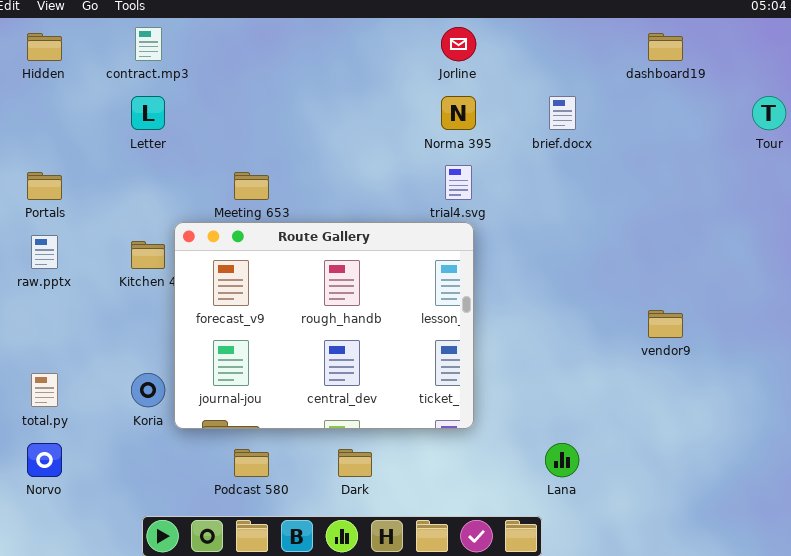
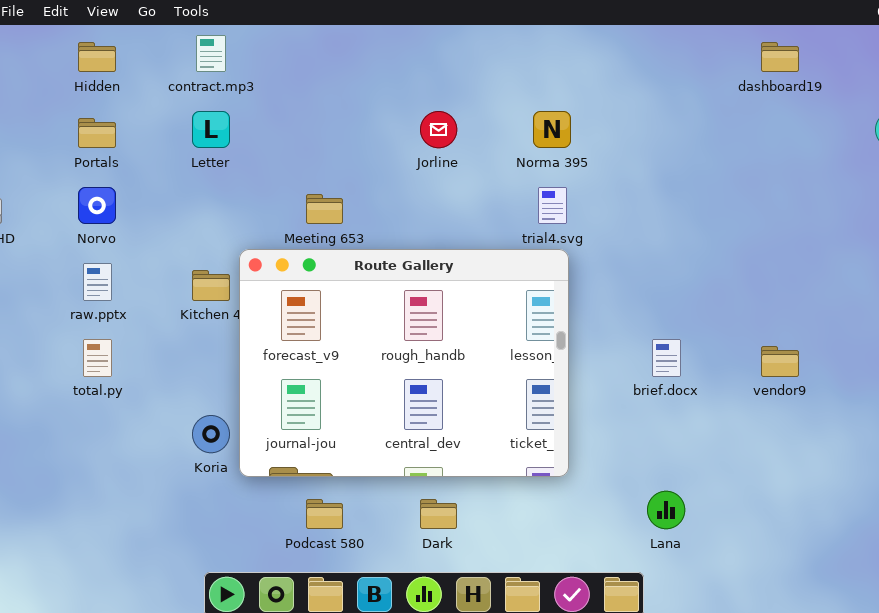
Jorline: [441,27,476,61] -> [420,111,457,148], moved
brief.docx: [549,96,576,130] -> [652,339,681,377], moved
Portals: [27,172,62,200] -> [78,118,116,148], moved
total.py: [31,373,58,407] -> [83,339,112,377], moved
Norvo: [27,443,62,477] -> [78,187,116,224], moved

